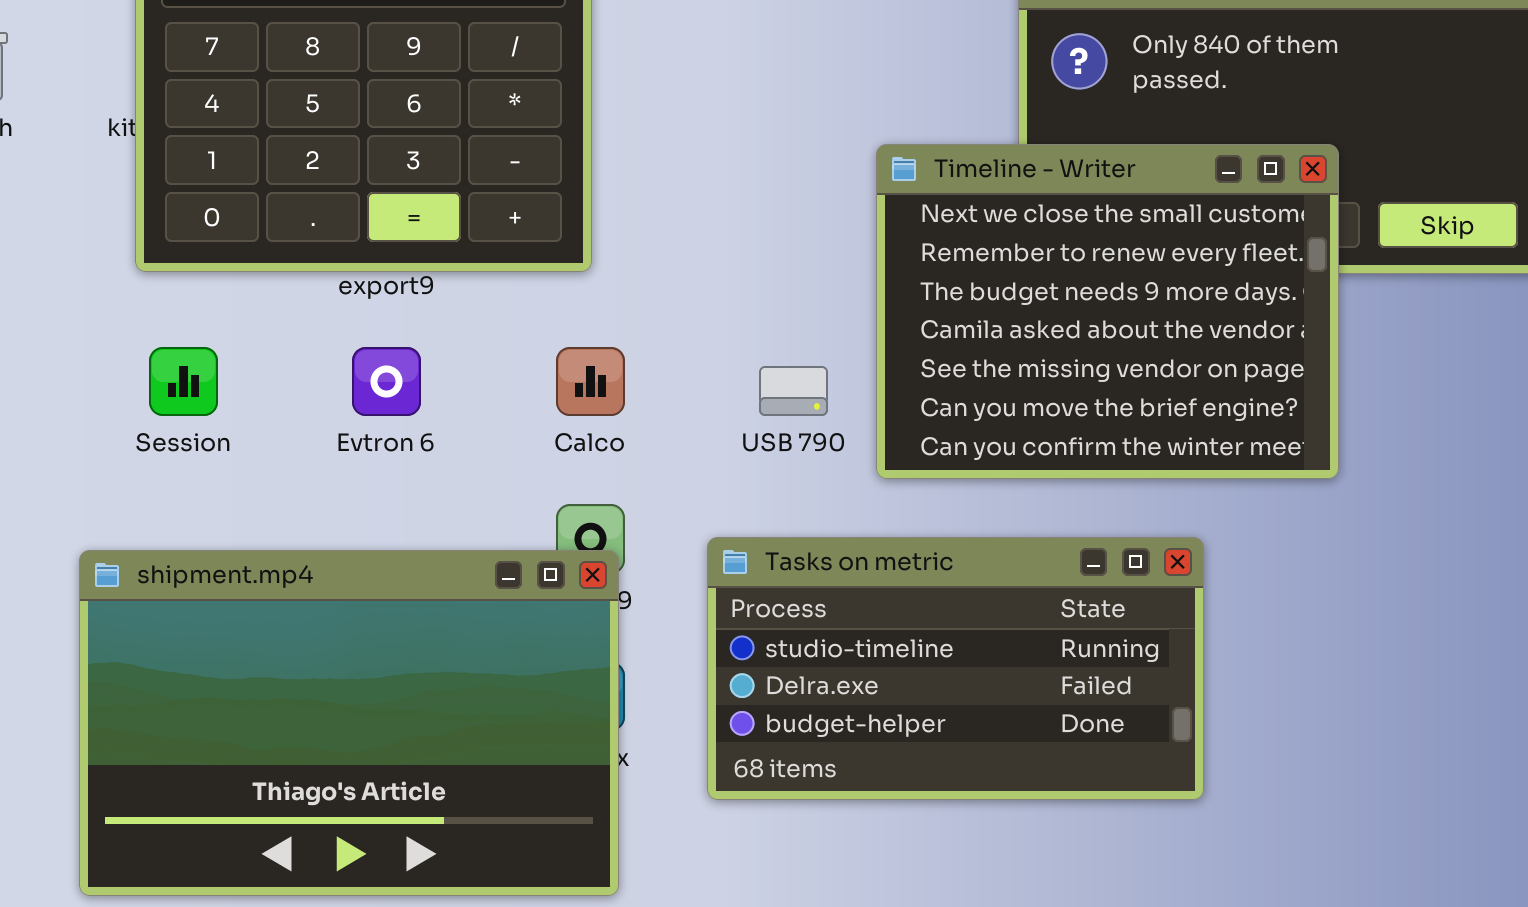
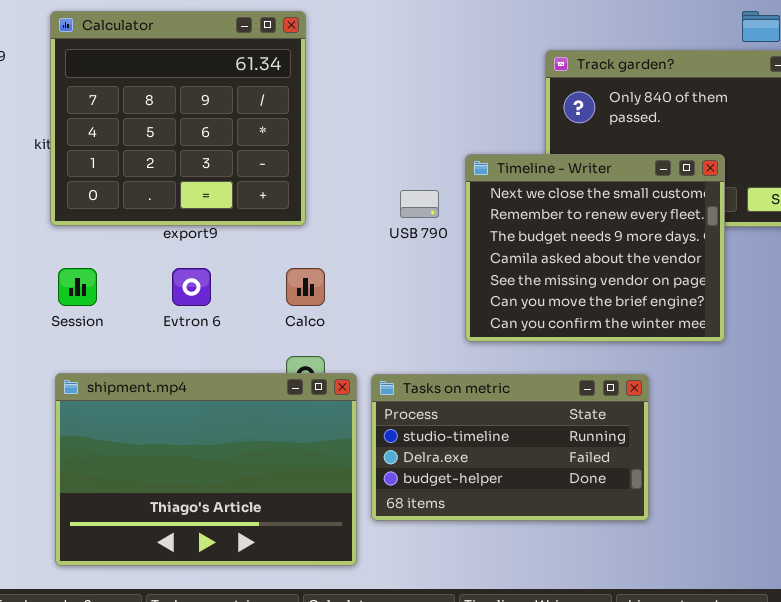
USB 790: [759,366,828,416] -> [400,190,439,218], moved
shipment.mp4: [79,550,619,896] -> [55,373,357,566], moved

